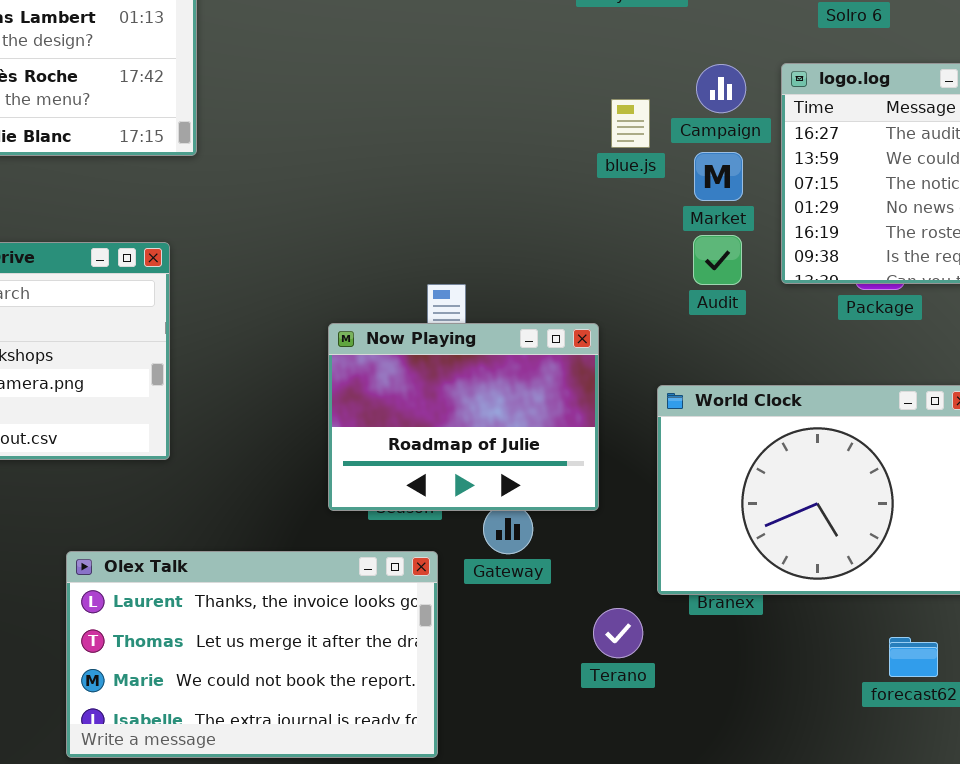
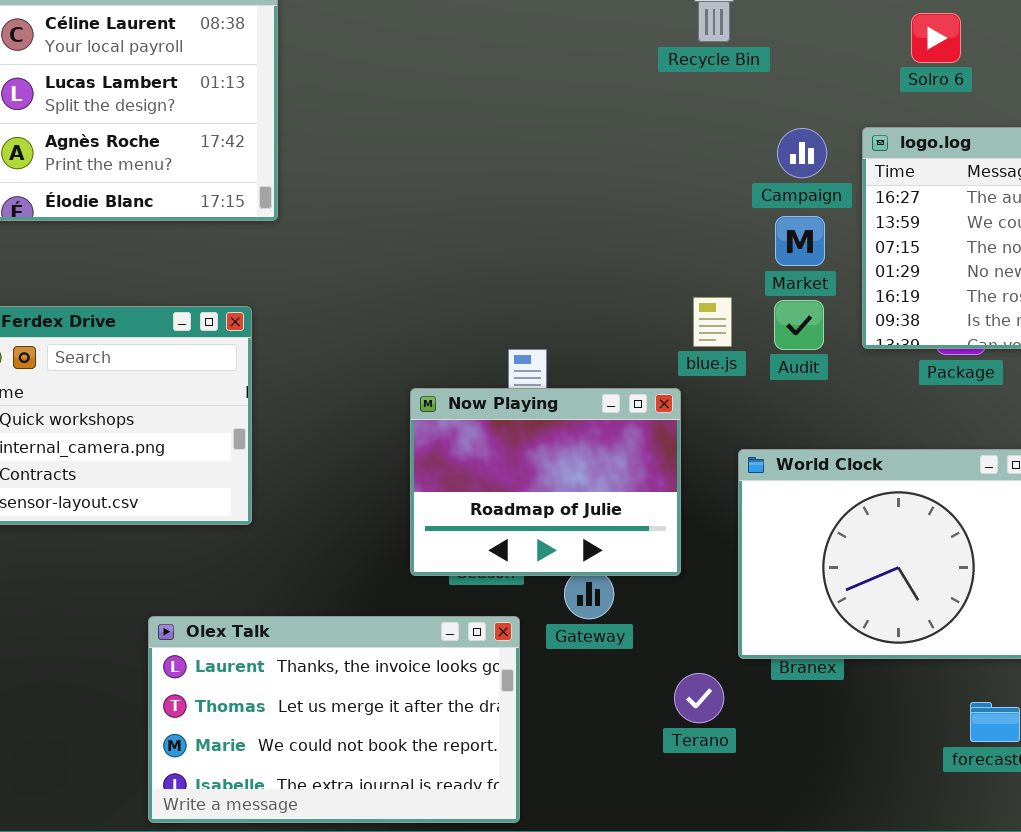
blue.js: [611,99,650,148] -> [693,297,732,347], moved

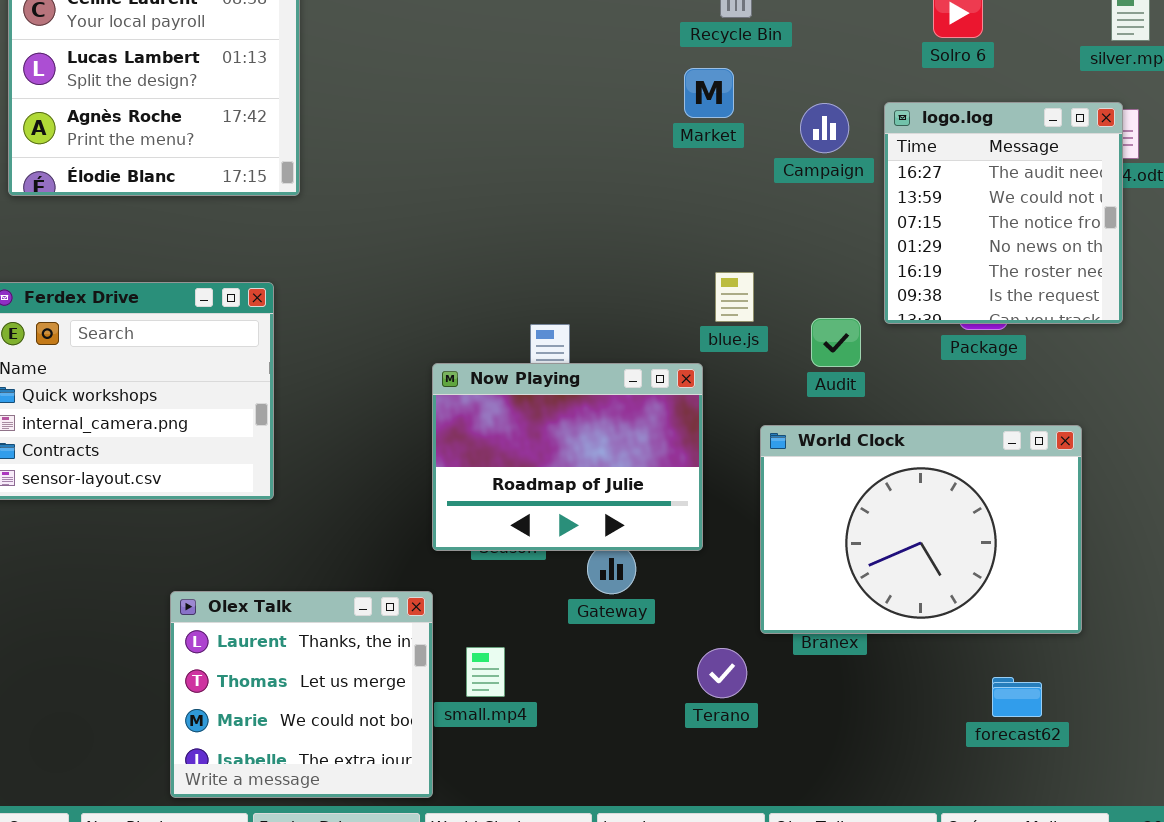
Market: [775,216,825,266] -> [684,68,734,118], moved
Audit: [774,300,824,350] -> [811,318,861,367], moved
Olex Talk: [148,616,520,823] -> [170,591,433,798], resized

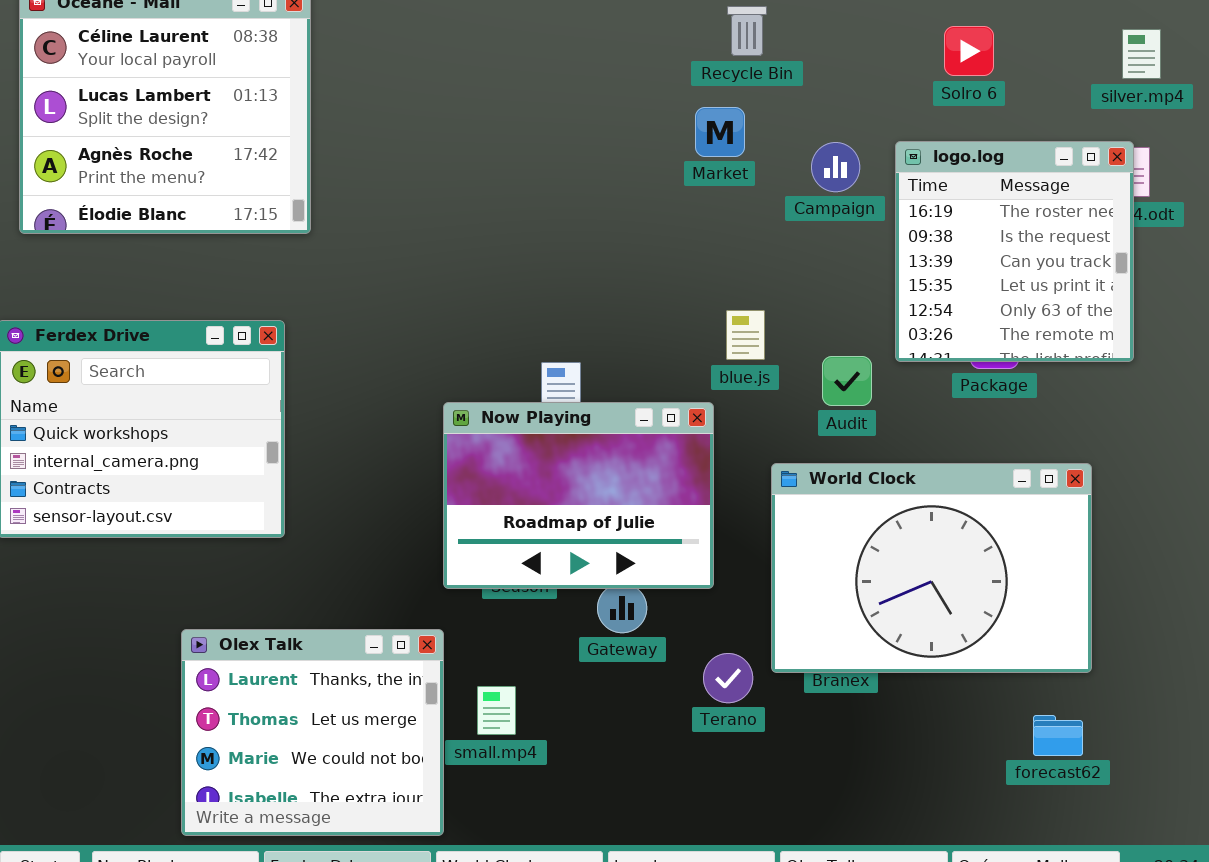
logo.log: [884,102,1123,324] -> [895,141,1134,362], scrolled down 4 rows
Terano: [697,648,747,698] -> [703,653,753,703], moved
forecast62: [992,677,1042,717] -> [1033,715,1083,756], moved

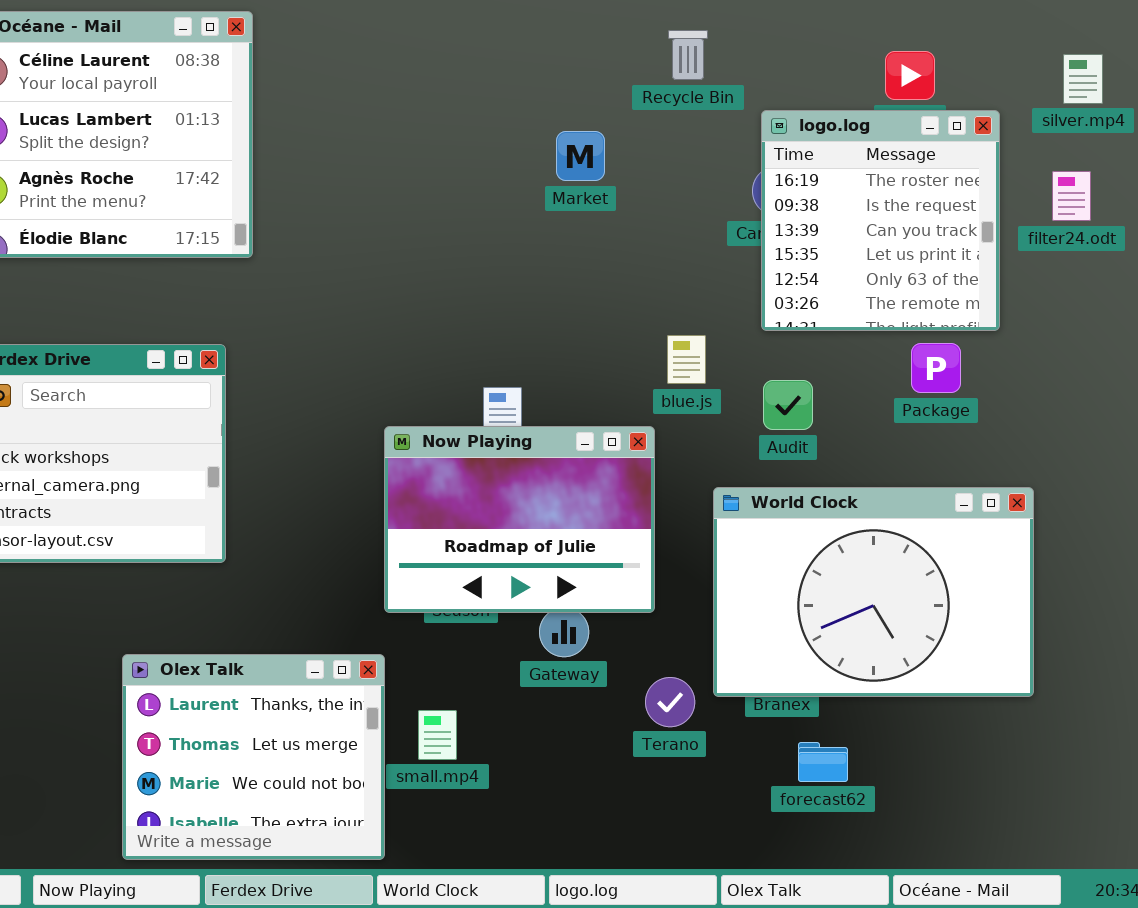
Market: [695,107,745,157] -> [556,131,605,181], moved
logo.log: [895,141,1134,362] -> [761,110,1000,331], moved
forecast62: [1033,715,1083,756] -> [798,742,848,782], moved

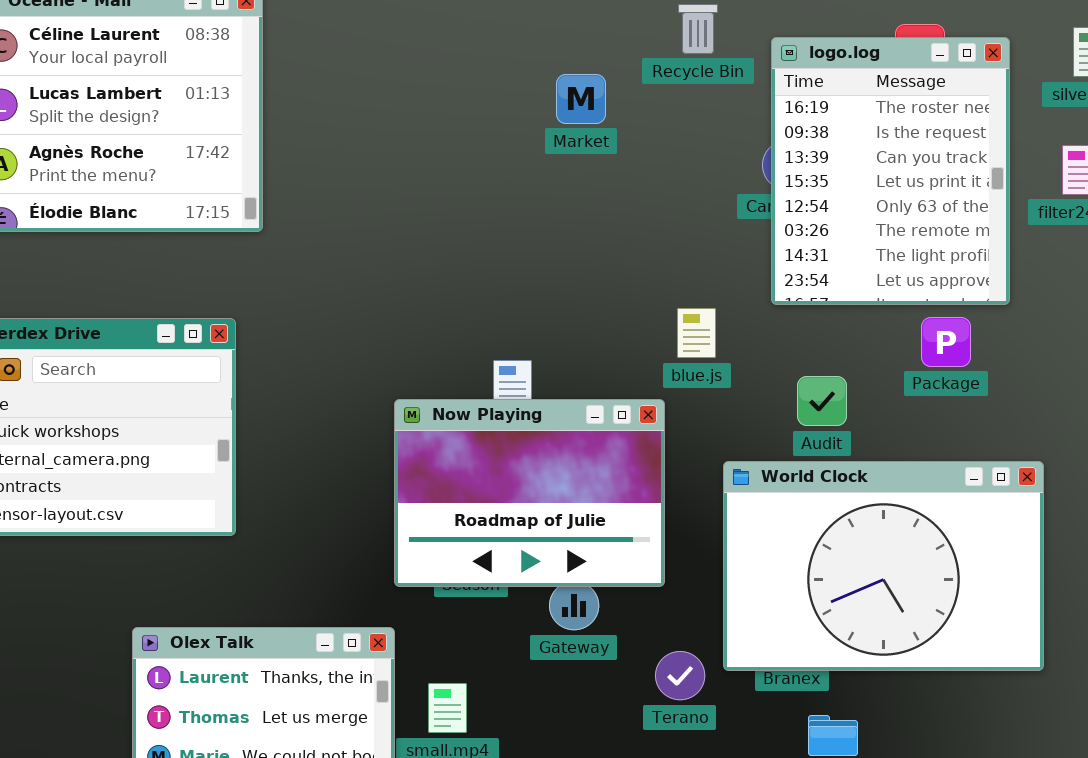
logo.log: [761,110,1000,331] -> [771,37,1010,305], resized
Market: [556,131,605,181] -> [556,74,606,124], moved
Audit: [763,380,813,430] -> [797,376,847,426], moved

